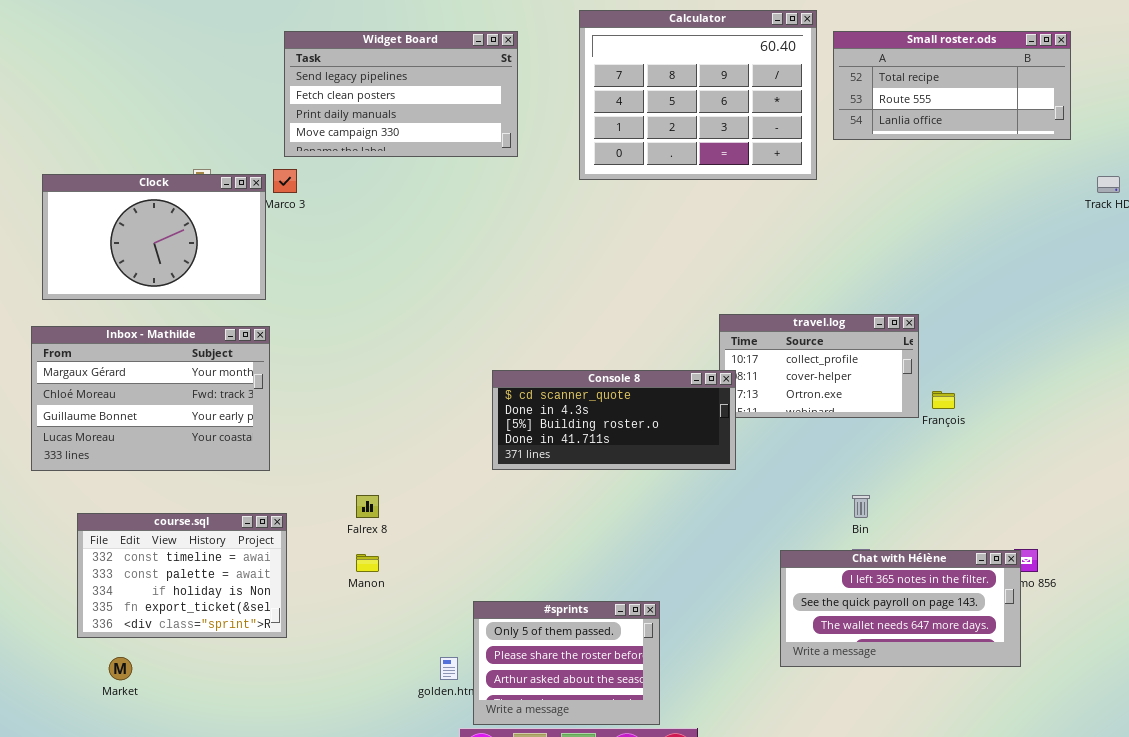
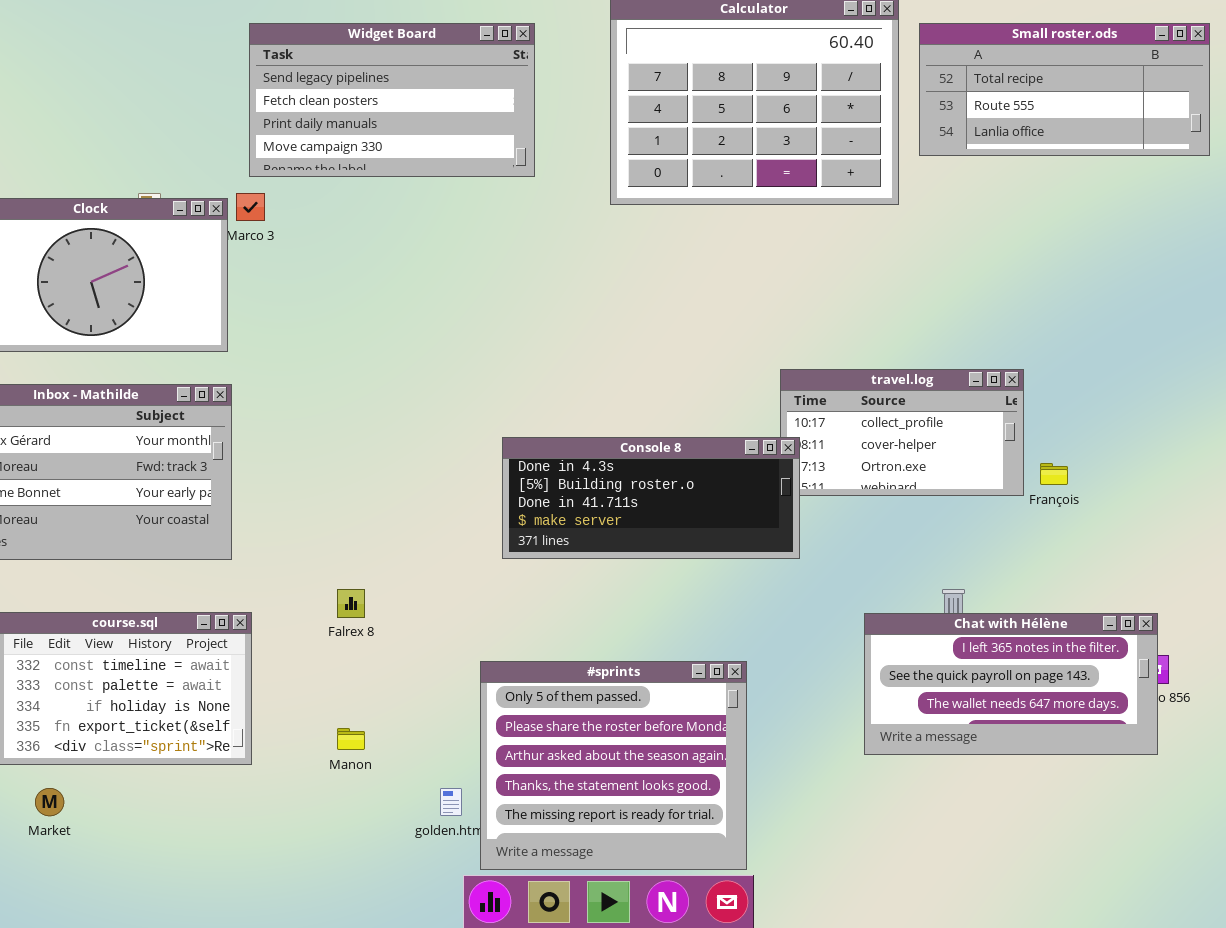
Console 8: [492,370,736,470] -> [502,437,800,559], scrolled down 1 row
Chat with Hélène: [780,550,1021,667] -> [864,613,1158,755], moved
Manon: [356,554,379,572] -> [337,728,365,750], moved
#sprints: [473,601,660,725] -> [480,661,747,870], resized

